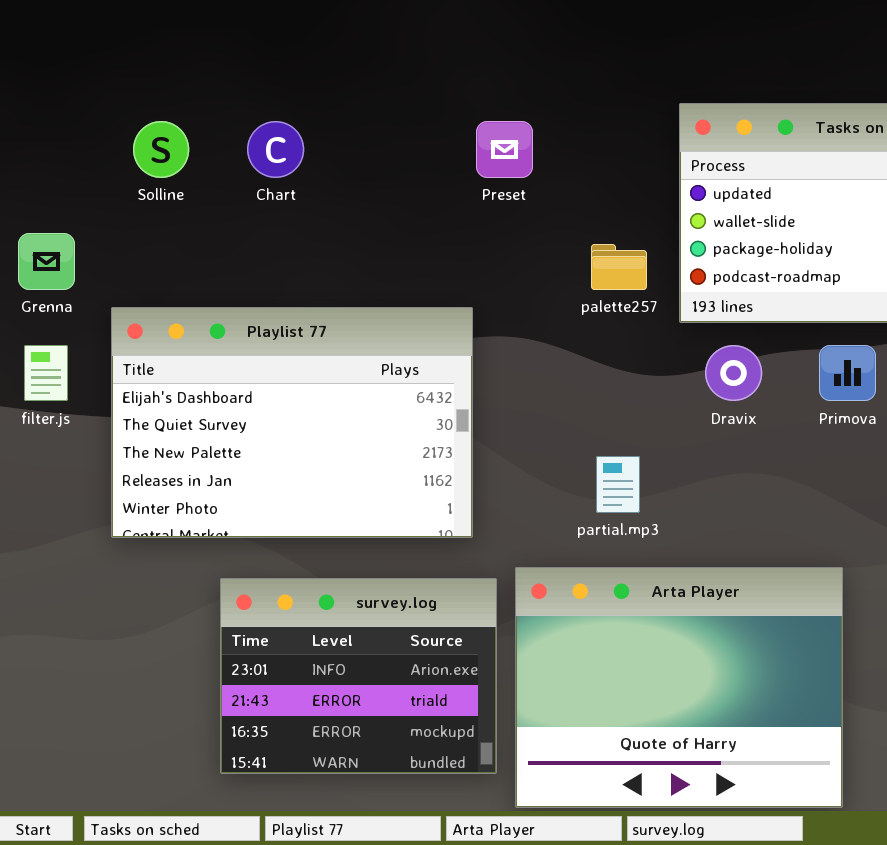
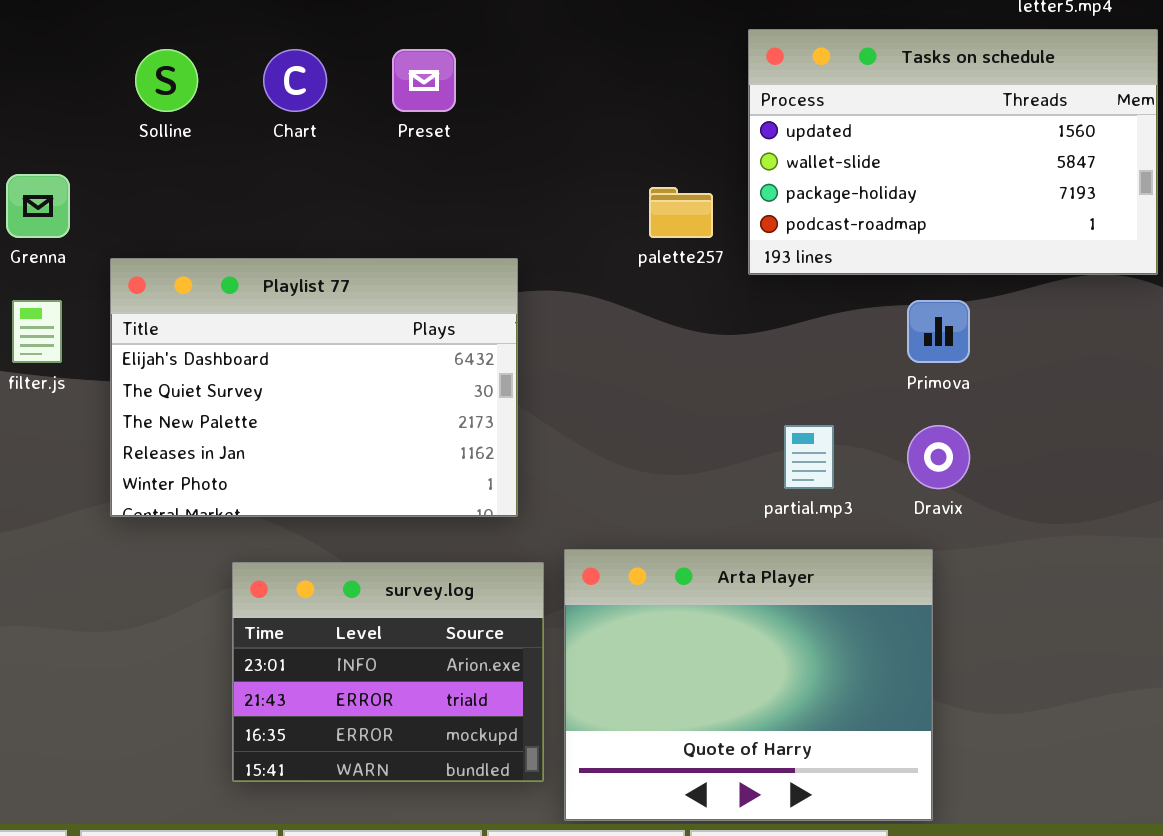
Preset: [476,121,533,178] -> [392,49,456,112], moved
Dravix: [705,345,762,401] -> [907,425,970,489], moved
partial.mp3: [596,456,640,513] -> [784,425,834,489], moved

